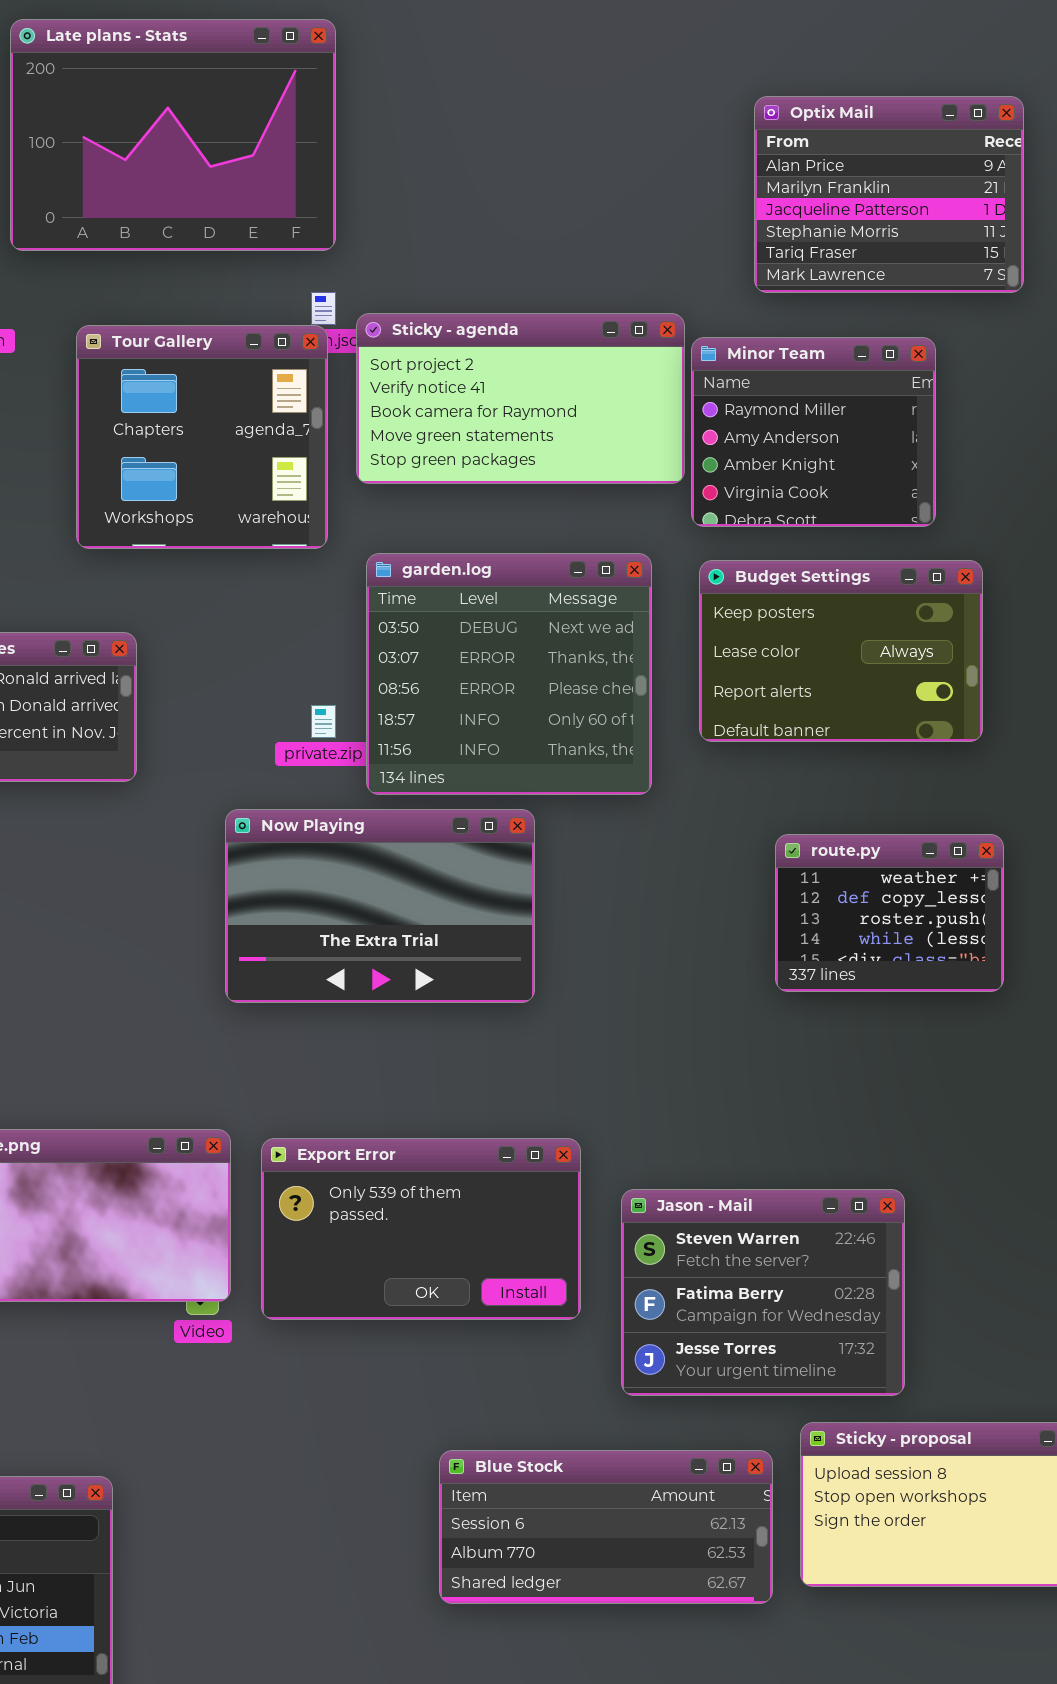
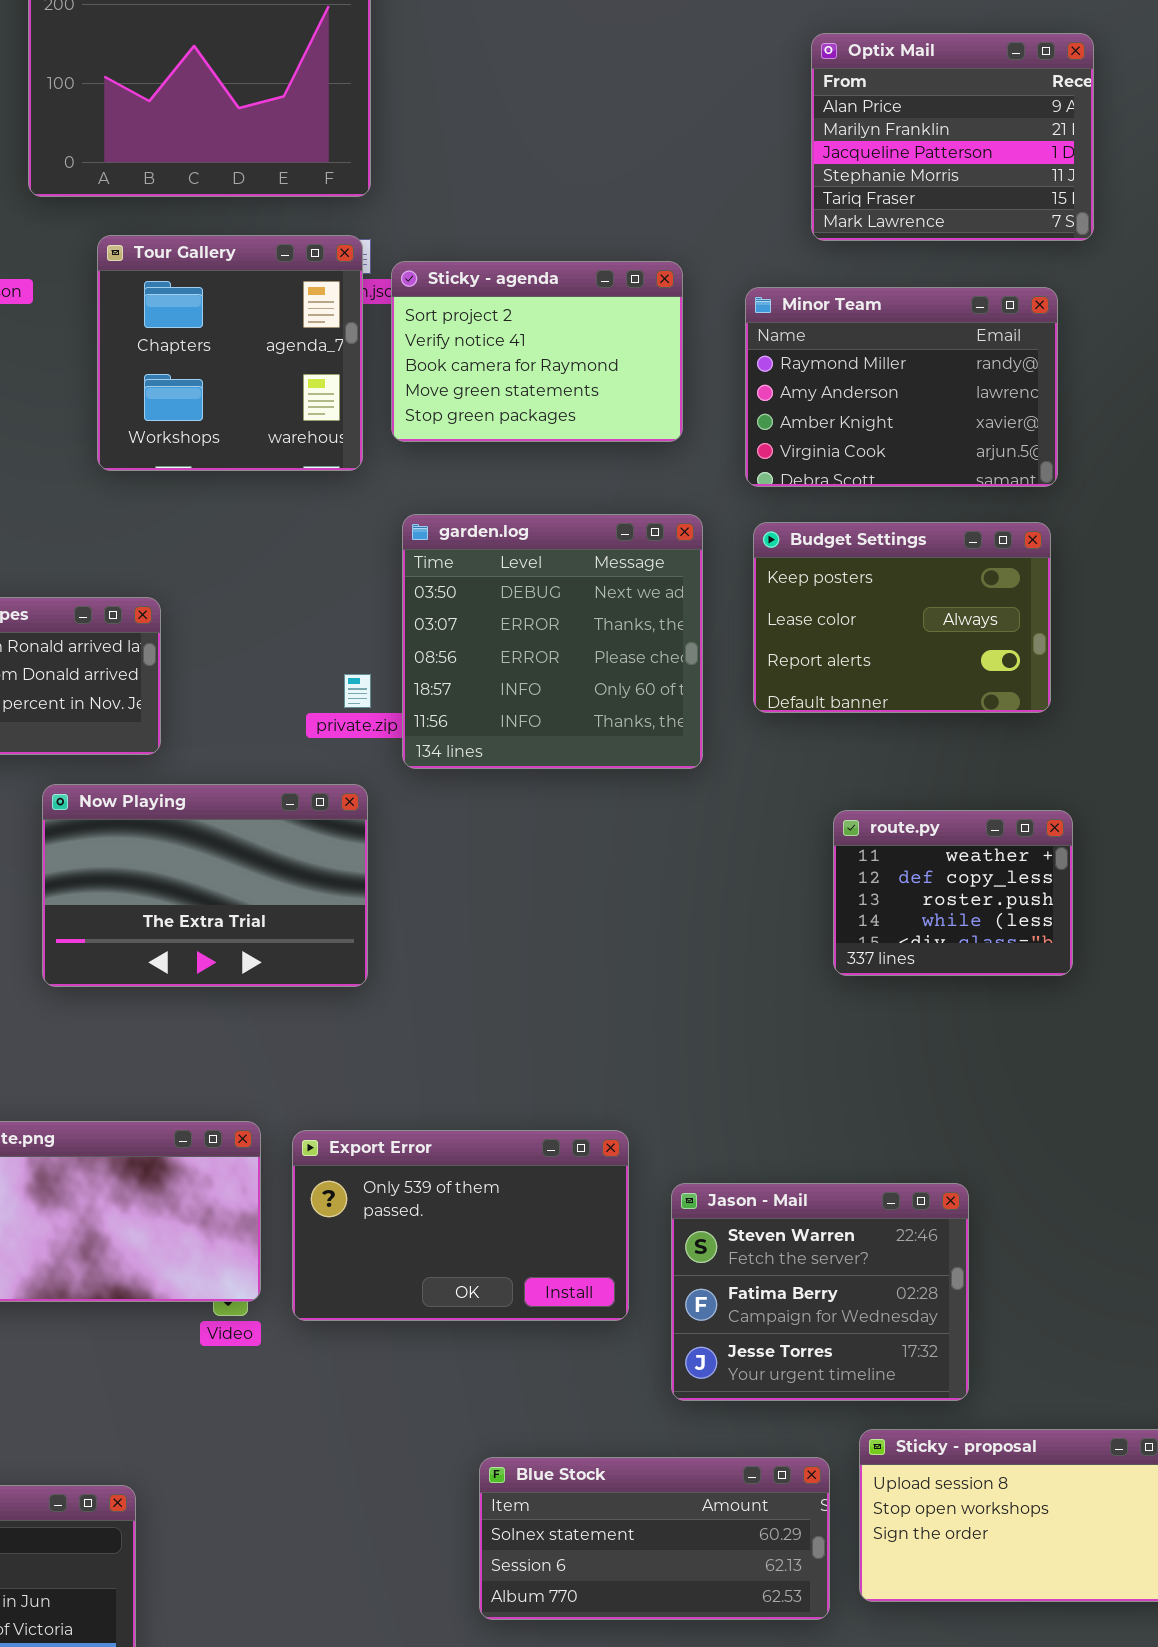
Sticky - agenda: [356,313,685,484] -> [391,261,683,442], resized
Tour Gallery: [76,325,328,549] -> [97,235,363,471], moved
Minor Team: [691,337,936,527] -> [745,287,1058,487], resized
Now Playing: [225,809,535,1003] -> [42,784,368,987], moved
Blue Stock: [439,1450,773,1604] -> [479,1457,830,1620], scrolled up 1 row

